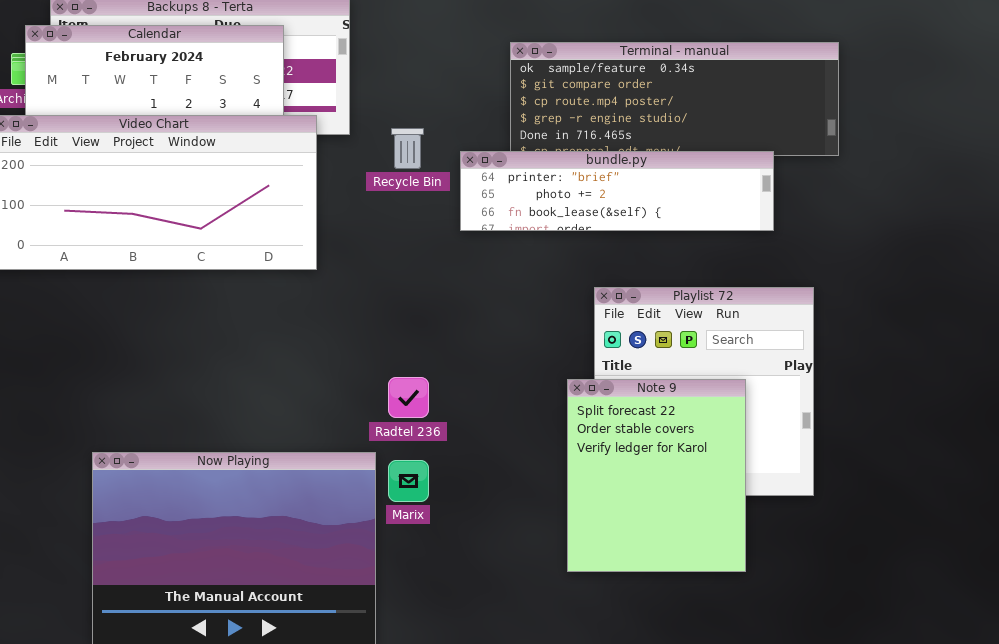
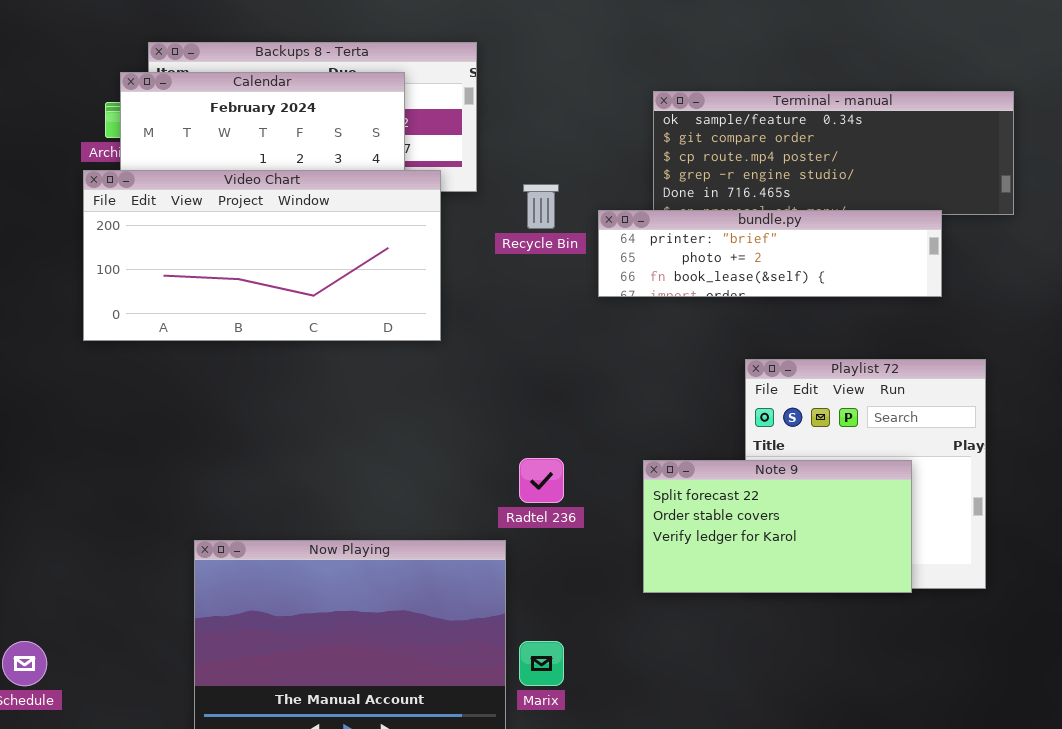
Note 9: [567,379,746,572] -> [643,460,912,593], resized
Marix: [388,460,429,502] -> [519,641,564,686], moved

